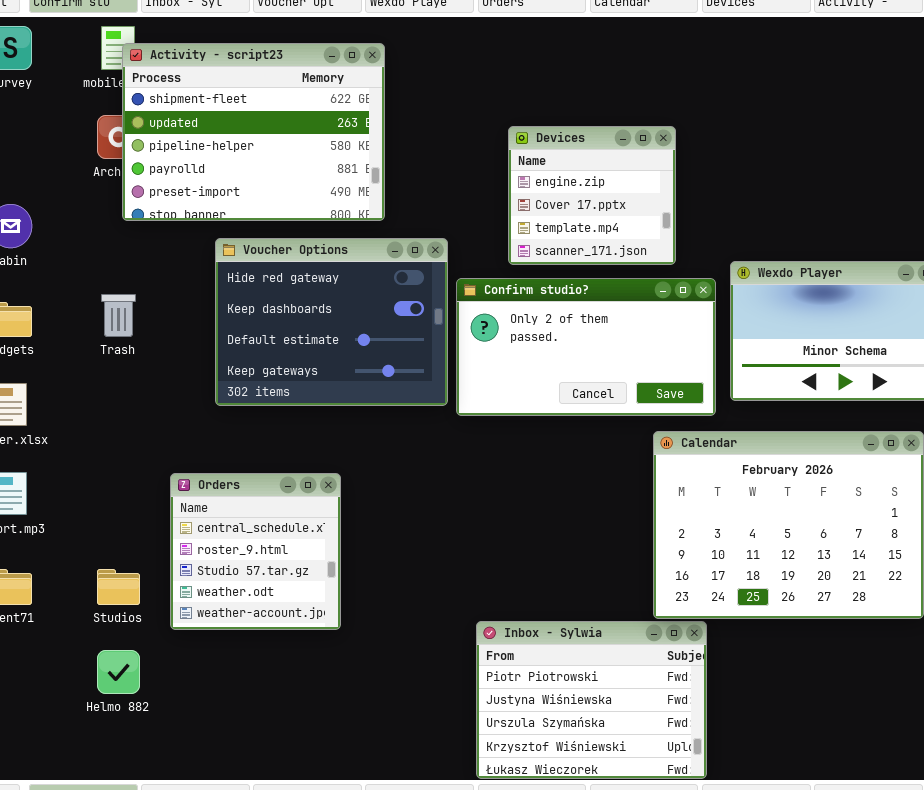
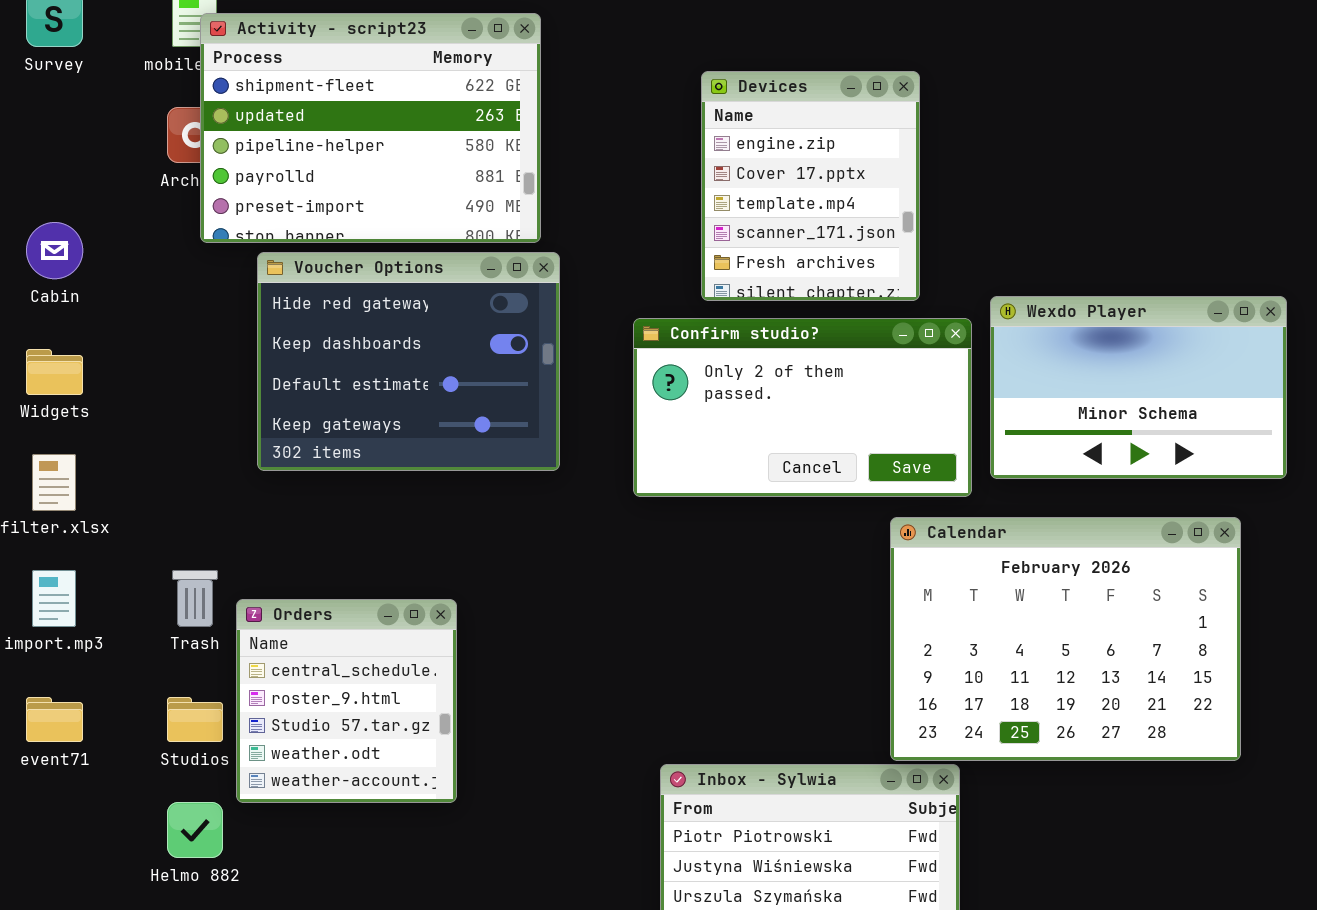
Devices: [508,126,676,265] -> [701,71,920,301], resized
Voucher Options: [215,238,448,406] -> [257,252,560,471], moved
Trash: [101,294,136,337] -> [172,570,218,627], moved
Orders: [170,473,341,630] -> [236,599,457,803], moved

